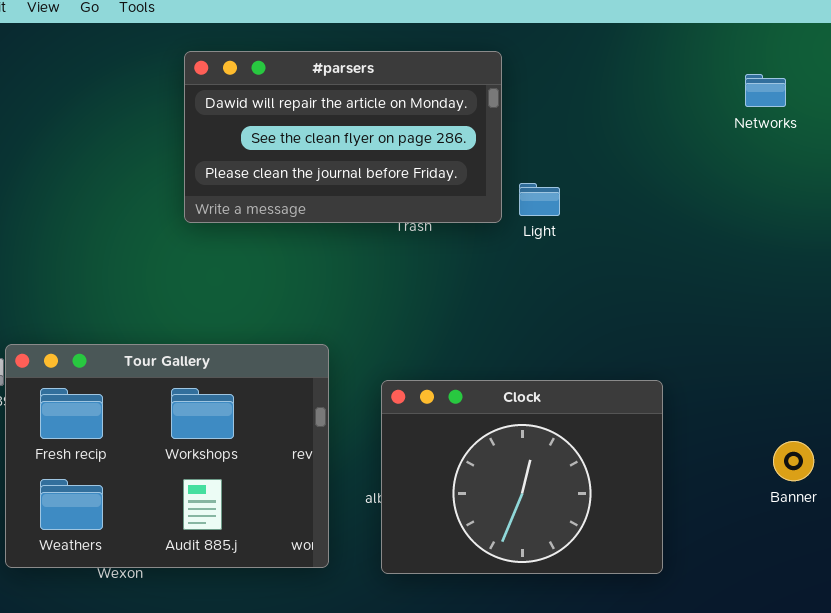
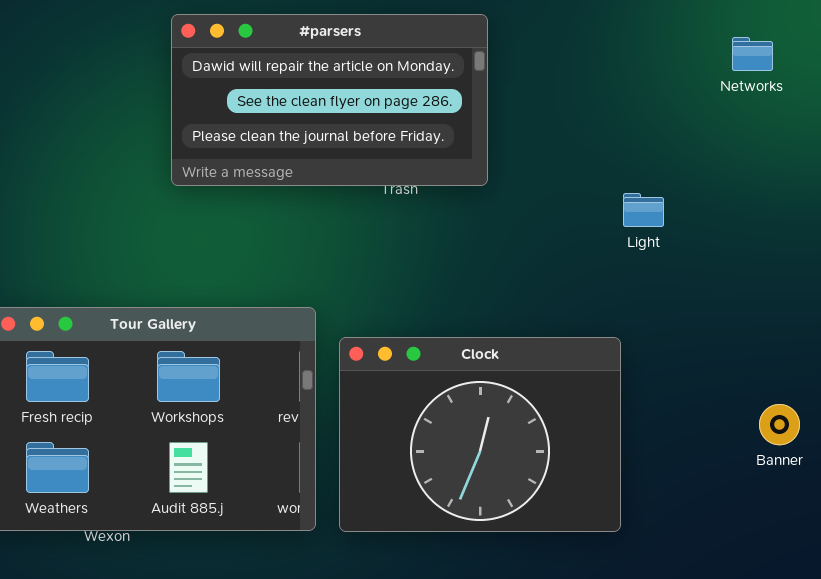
Light: [519,183,560,216] -> [623,193,664,227], moved
Clock: [381,380,663,574] -> [339,337,621,532], moved

